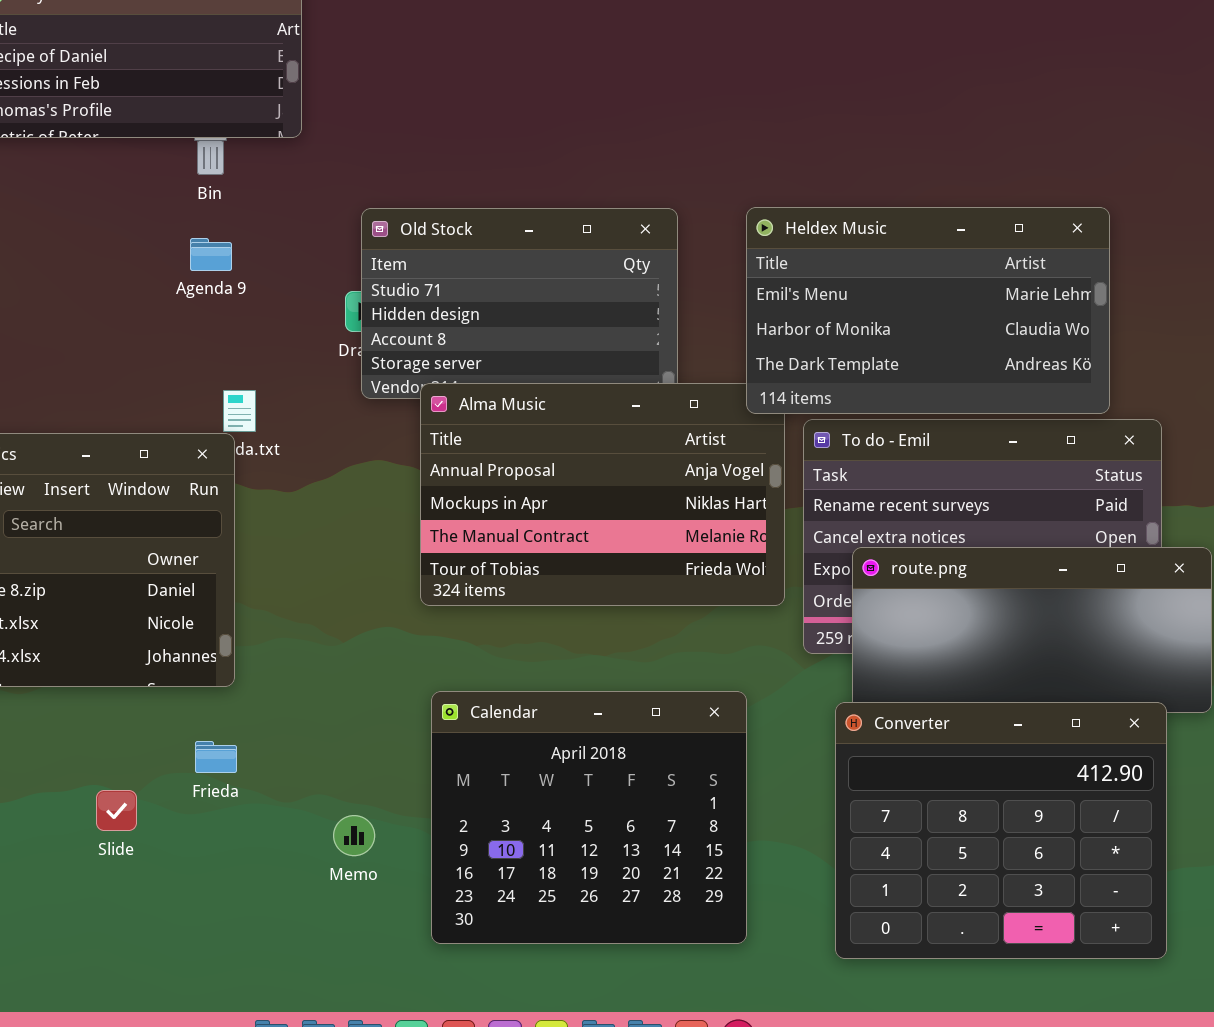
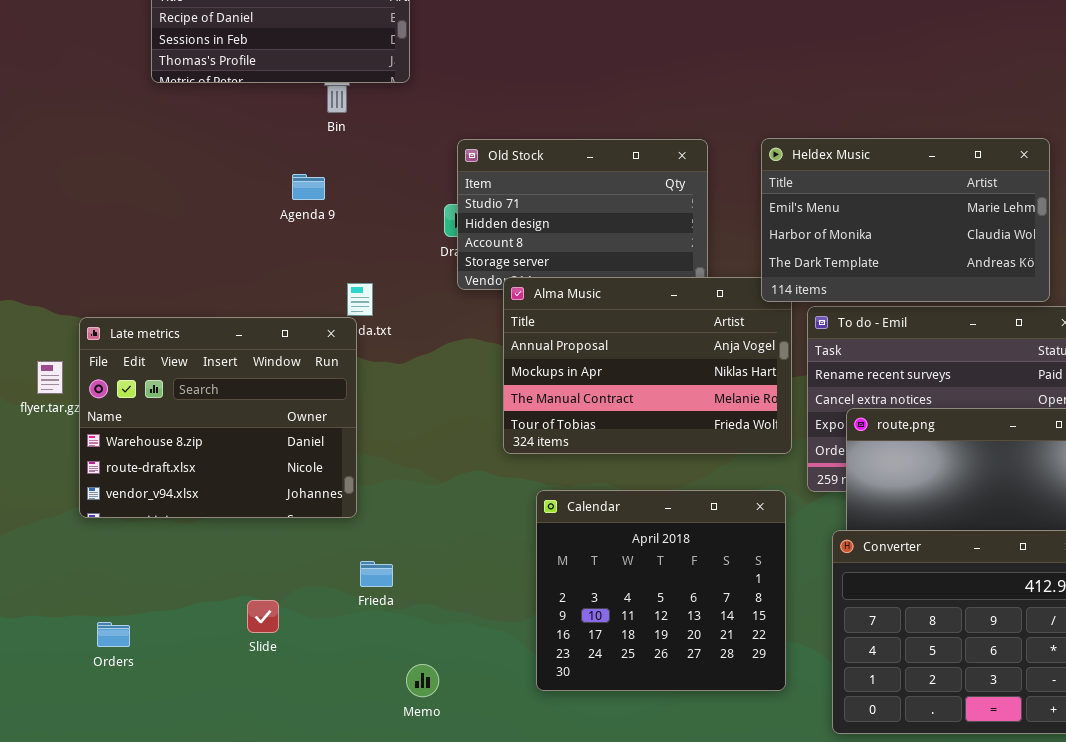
Agenda 9: [190,238,232,271] -> [292,174,325,200], moved
Calendar: [431,691,747,944] -> [536,490,786,691], moved
Frieda: [195,741,237,773] -> [360,561,393,587], moved
Memo: [333,815,375,856] -> [406,664,439,697], moved

